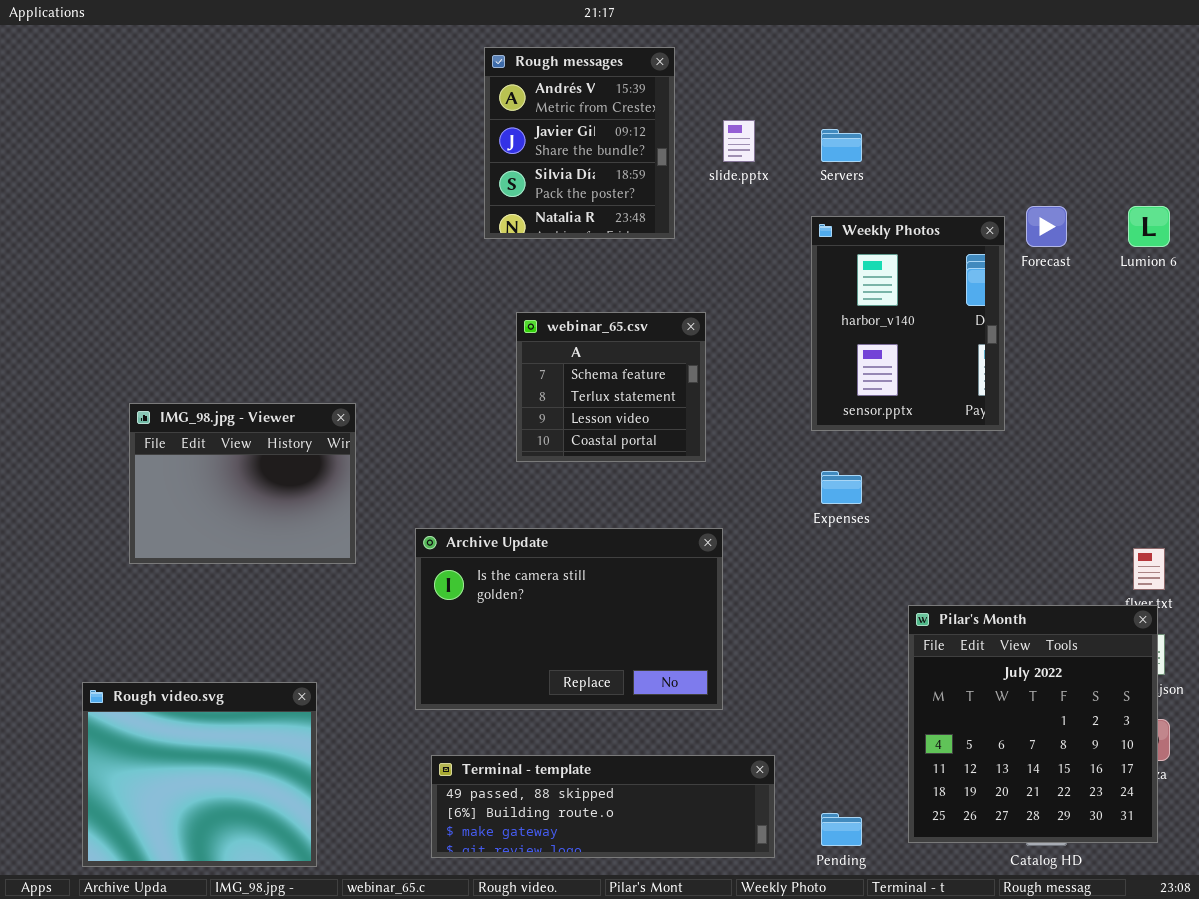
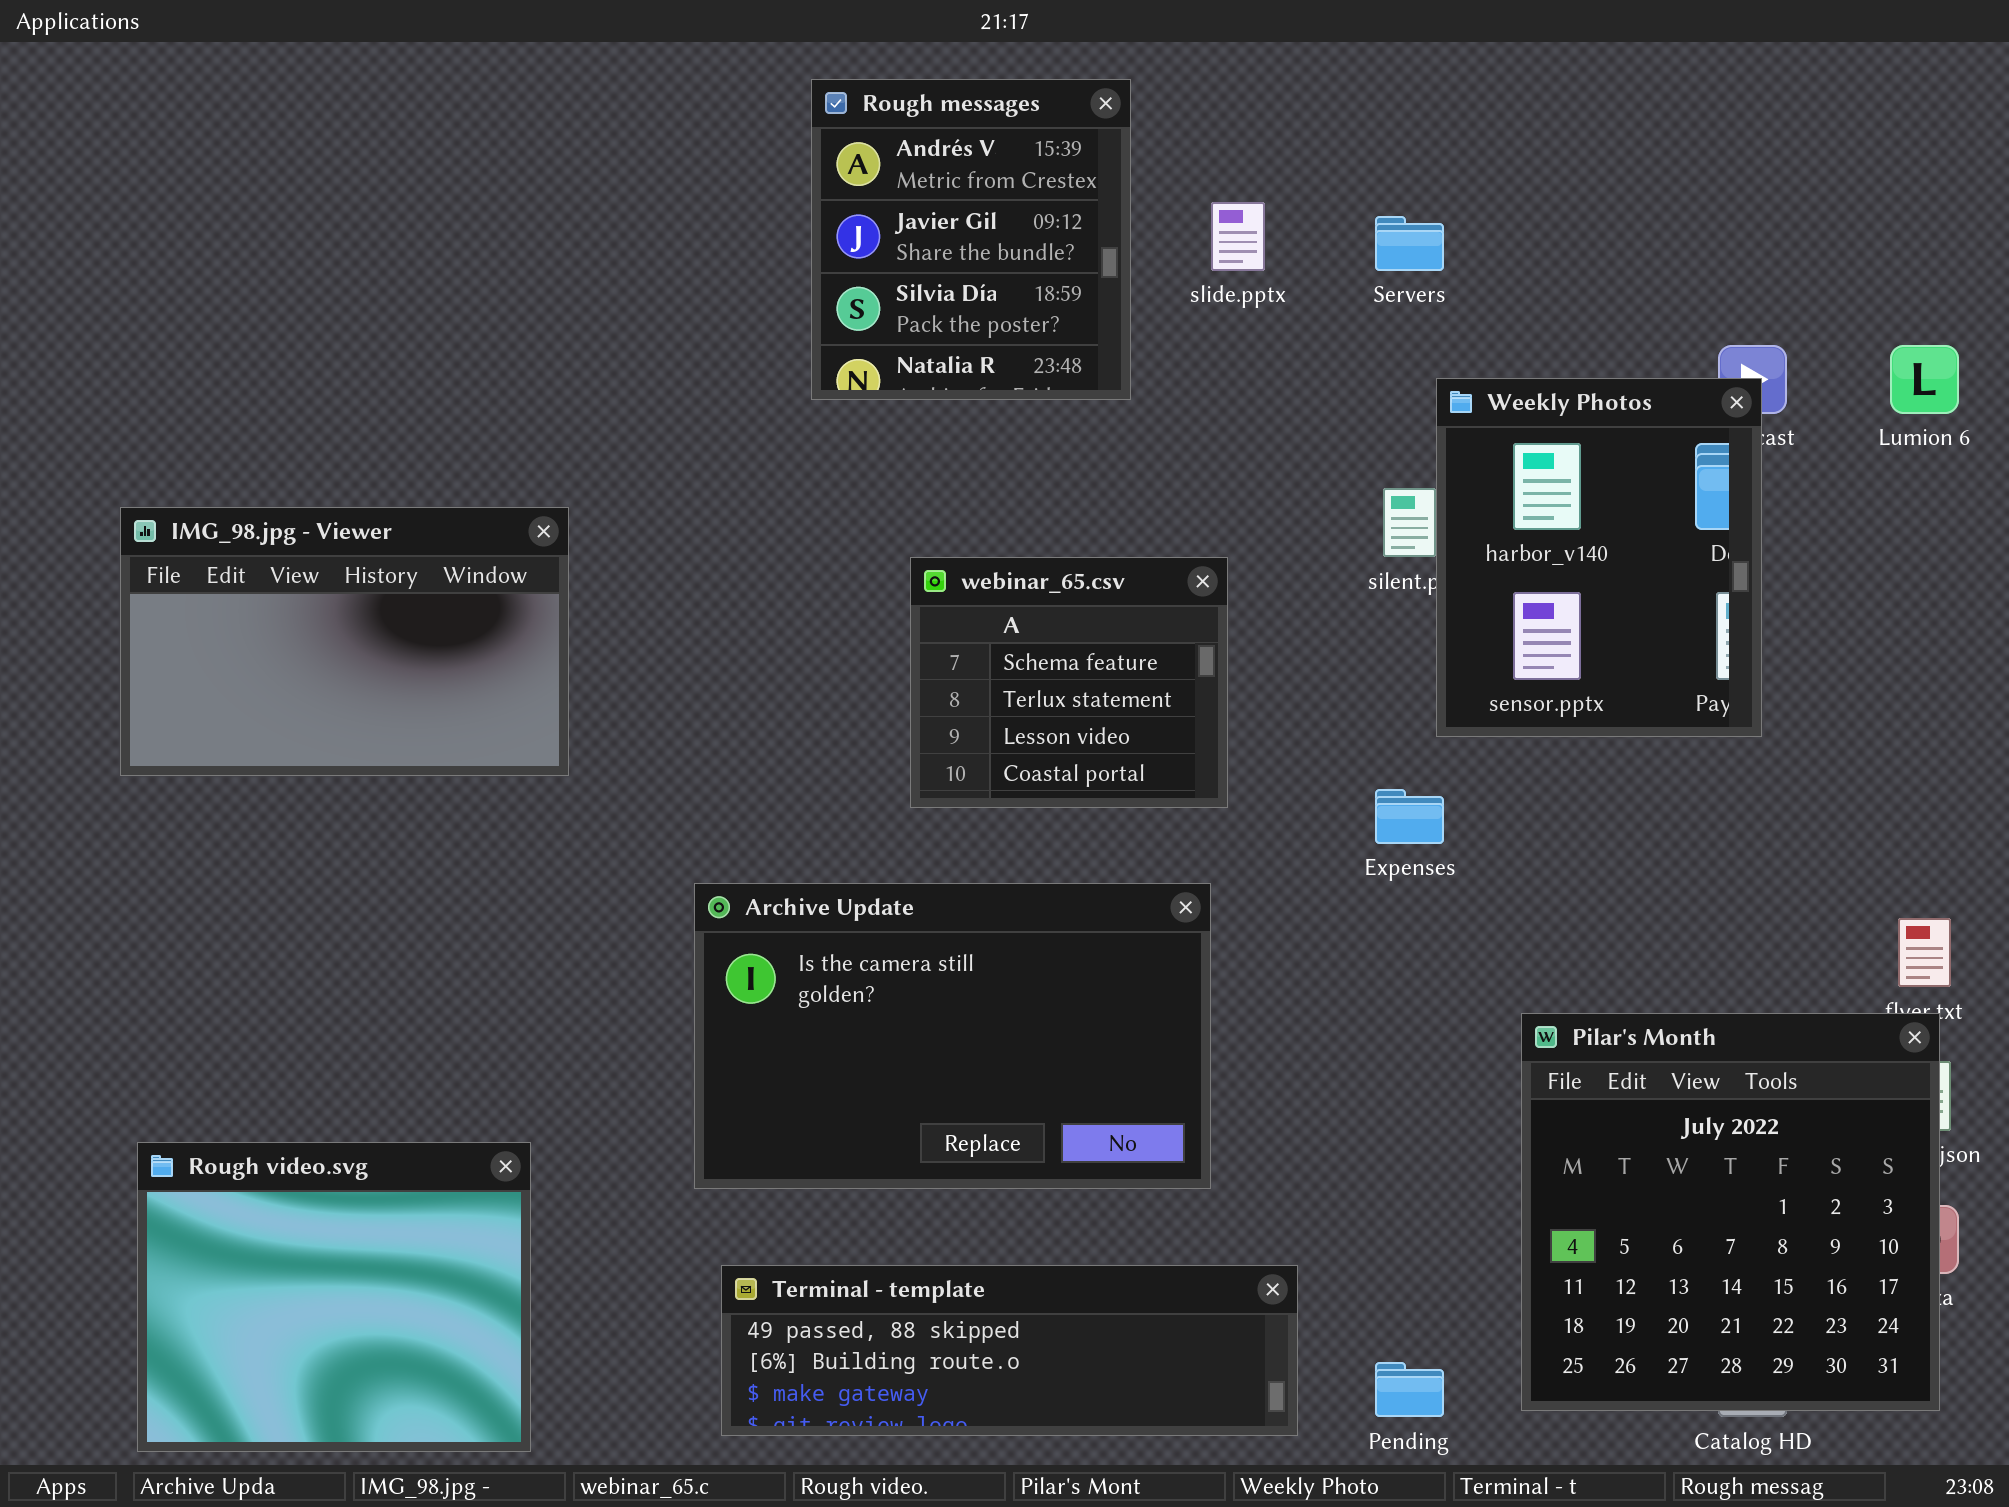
Weekly Photos: [811,216,1005,431] -> [1436,378,1762,737], moved
webinar_65.csv: [516,312,706,462] -> [910,557,1228,808], moved
IMG_98.jpg - Viewer: [129,403,356,564] -> [120,507,569,776], moved, resized

